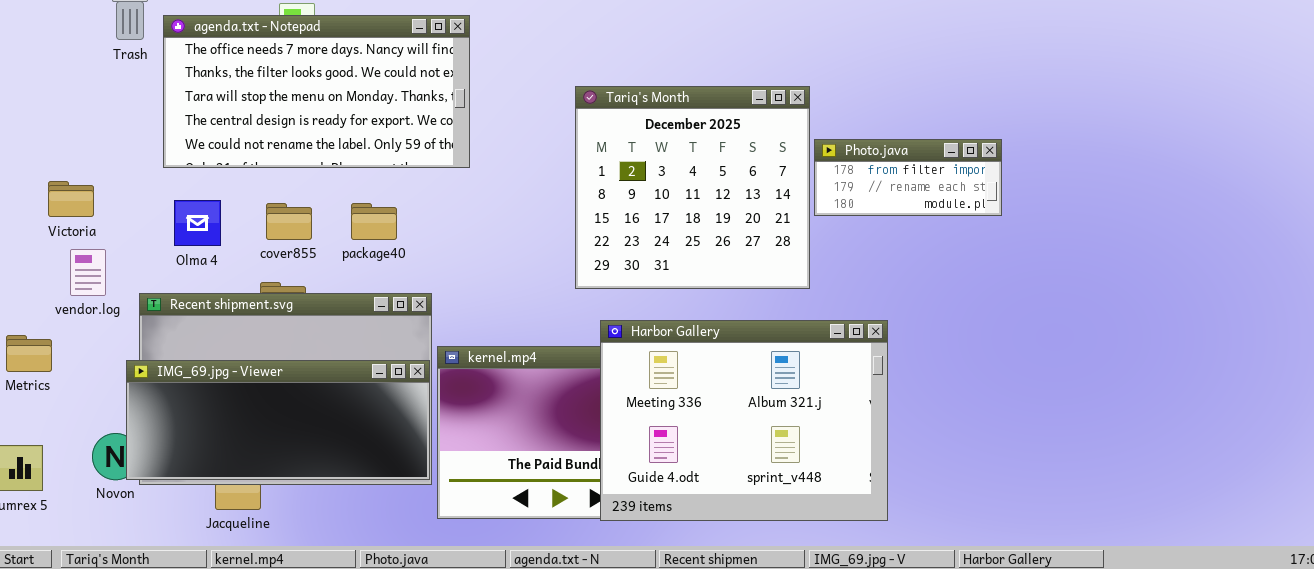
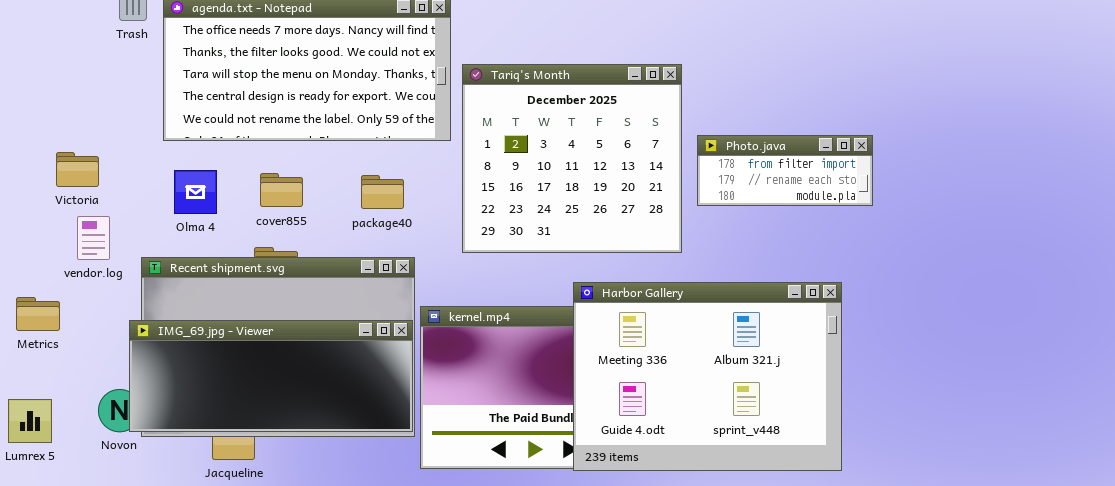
Tariq's Month: [575,86,810,289] -> [462,64,682,253], moved
Photo.java: [814,139,1002,216] -> [697,135,873,206], moved
package40: [351,203,397,240] -> [361,175,404,209], moved

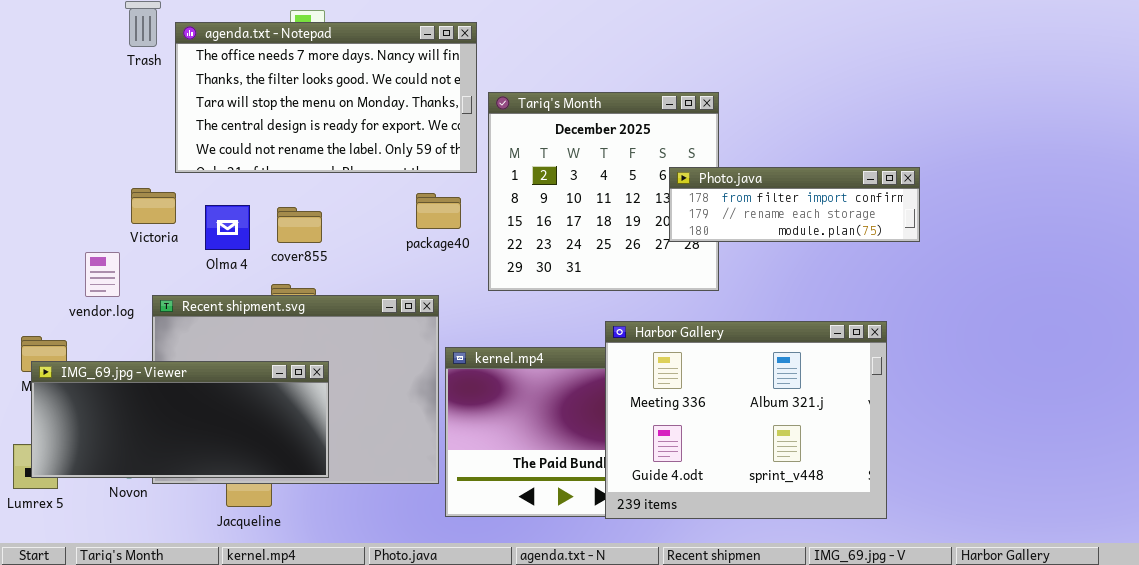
Photo.java: [697,135,873,206] -> [669,167,920,242], resized
Victoria: [56,152,99,187] -> [131,188,176,224], moved
Olma 4: [174,170,217,214] -> [205,205,250,250], moved
package40: [361,175,404,209] -> [416,193,461,229], moved
IMG_69.jpg - Viewer: [129,320,413,432] -> [31,361,329,478], moved

